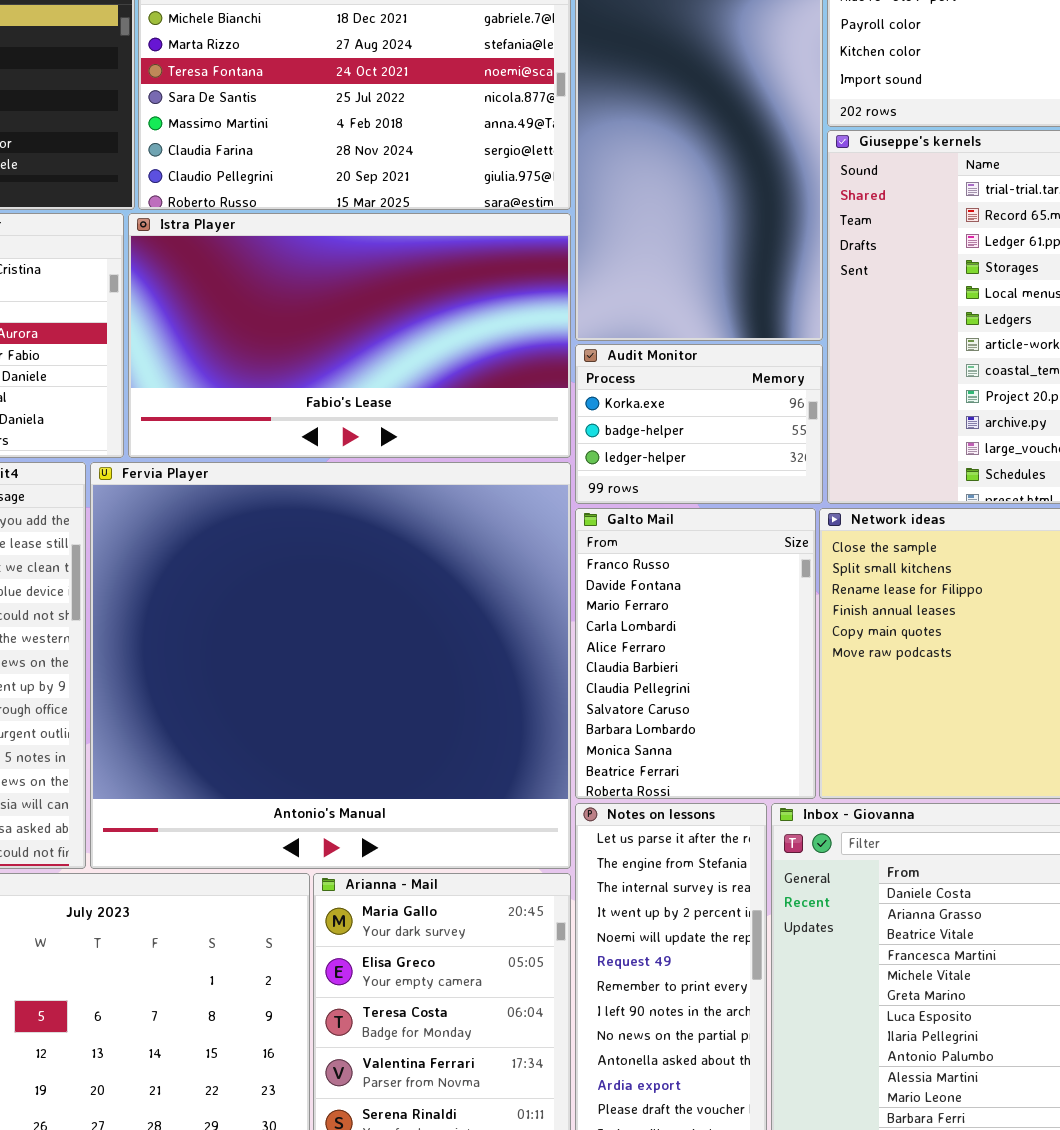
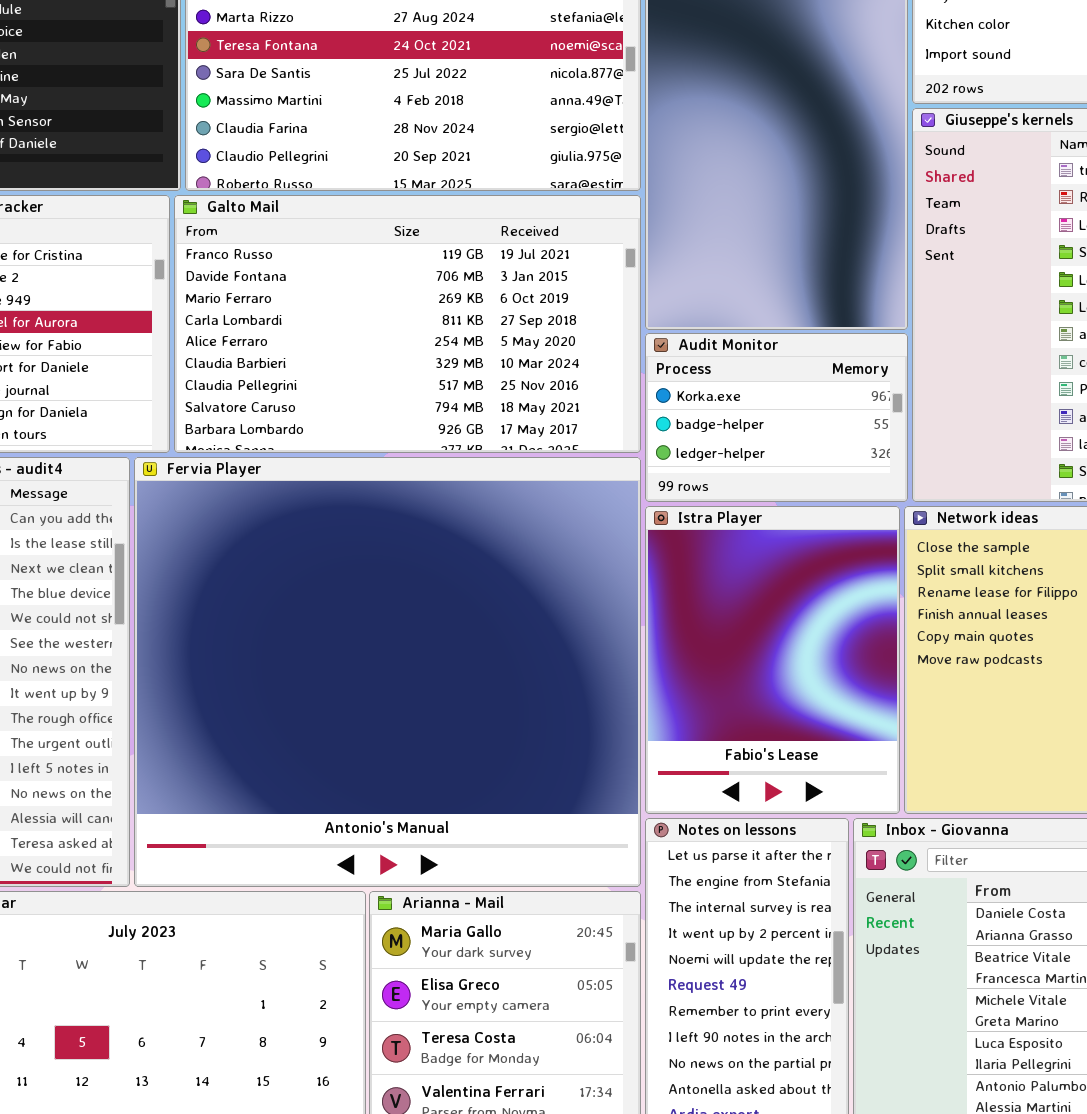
Istra Player: [128,213,571,458] -> [645,506,900,814], moved, resized
Galto Mail: [575,508,816,799] -> [174,195,641,453], moved, resized

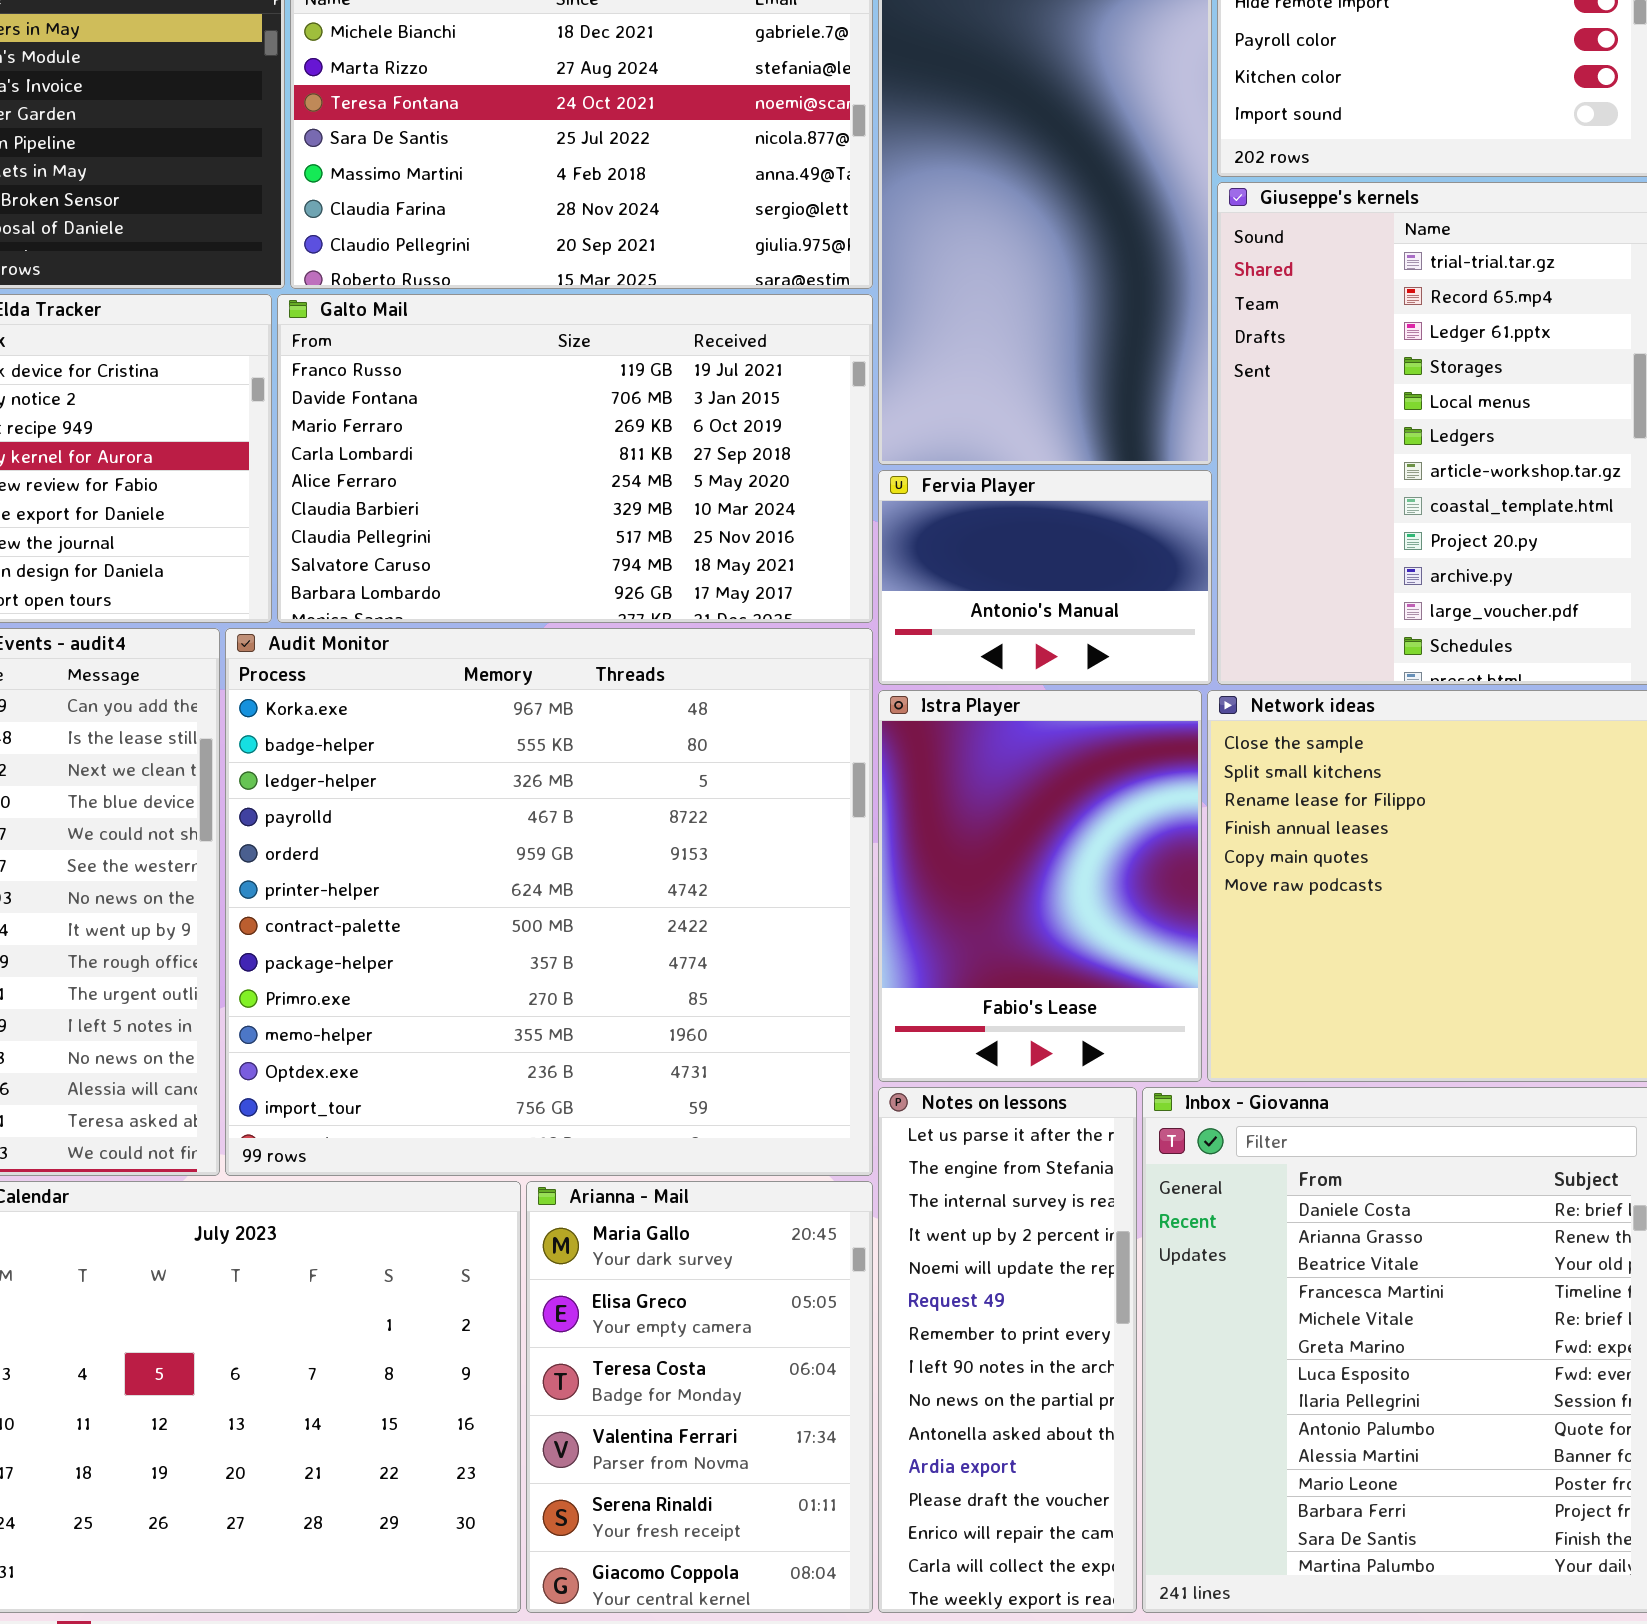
Audit Monitor: [645,333,908,502] -> [225,628,873,1176], moved, resized
Fervia Player: [134,457,641,887] -> [878,470,1212,685], moved, resized

